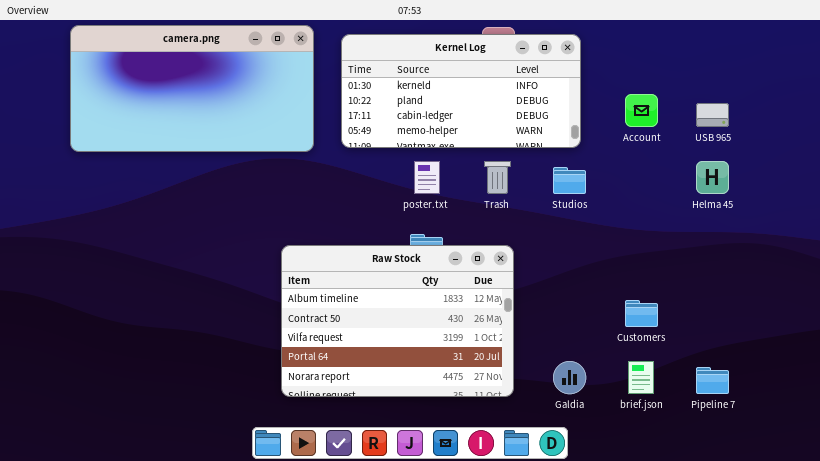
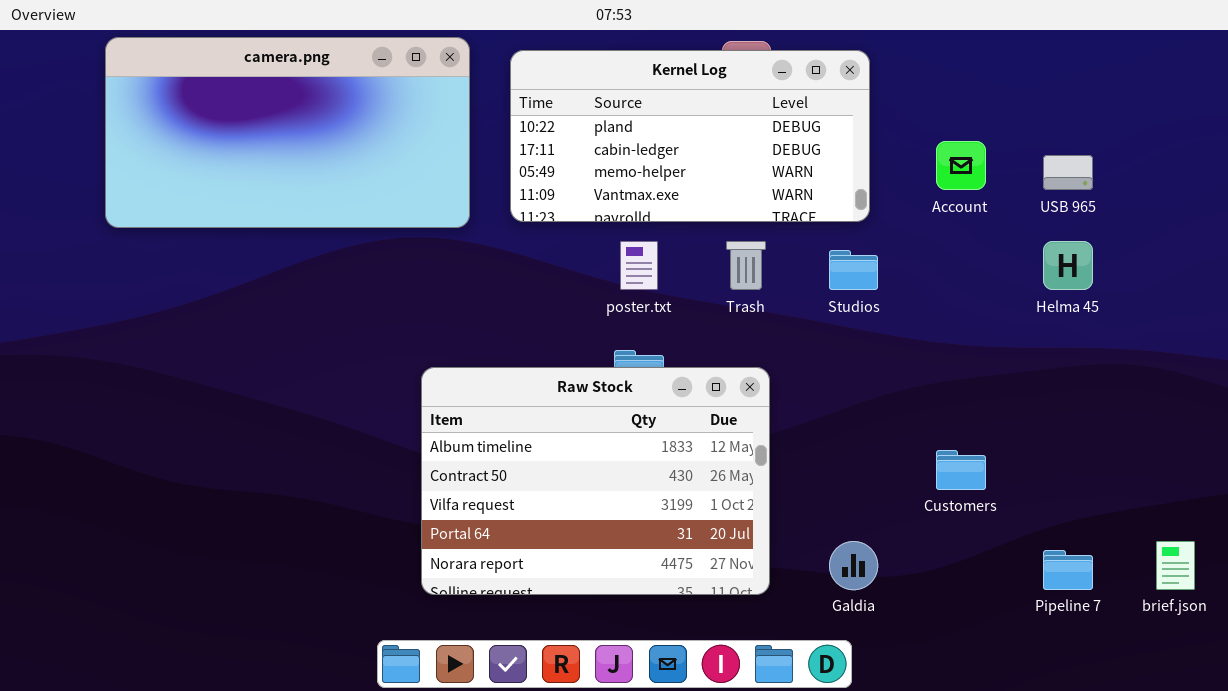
Kernel Log: [341,34,581,148] -> [510,50,870,222], scrolled down 1 row
brief.json: [628,361,654,394] -> [1156,541,1195,590], moved

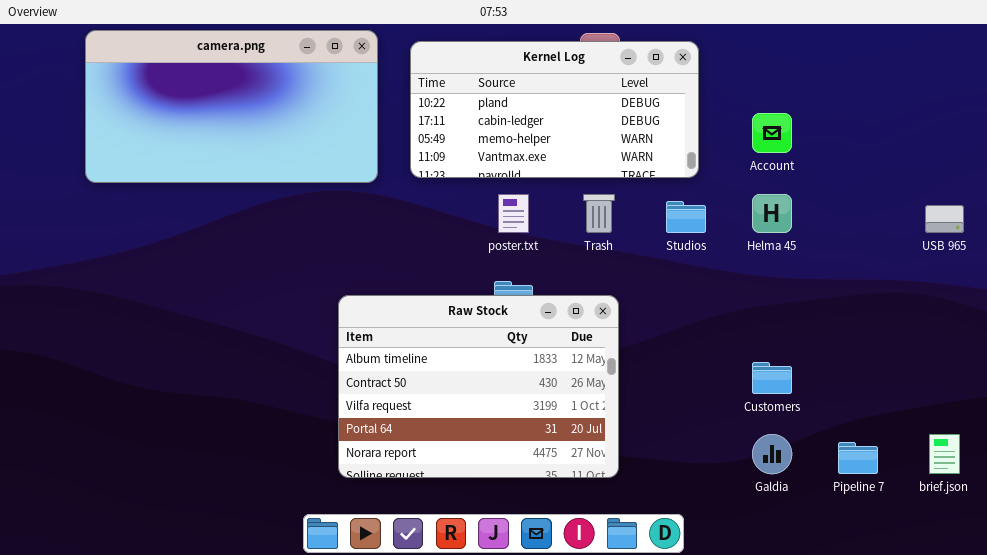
USB 965: [1043,155,1093,190] -> [925,205,964,233], moved
Helma 45: [1043,241,1093,290] -> [752,194,792,233], moved
Galdia: [829,541,878,590] -> [752,434,792,474], moved

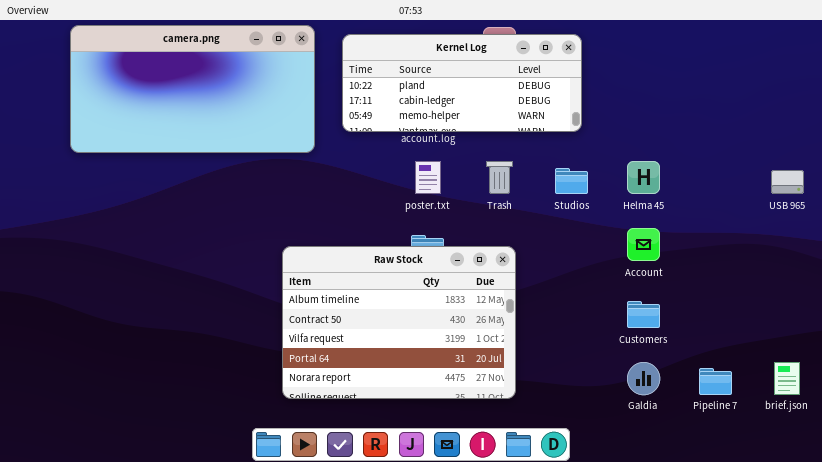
Kernel Log: [410,41,699,178] -> [342,34,582,132], resized
Account: [752,113,792,153] -> [627,228,660,261], moved

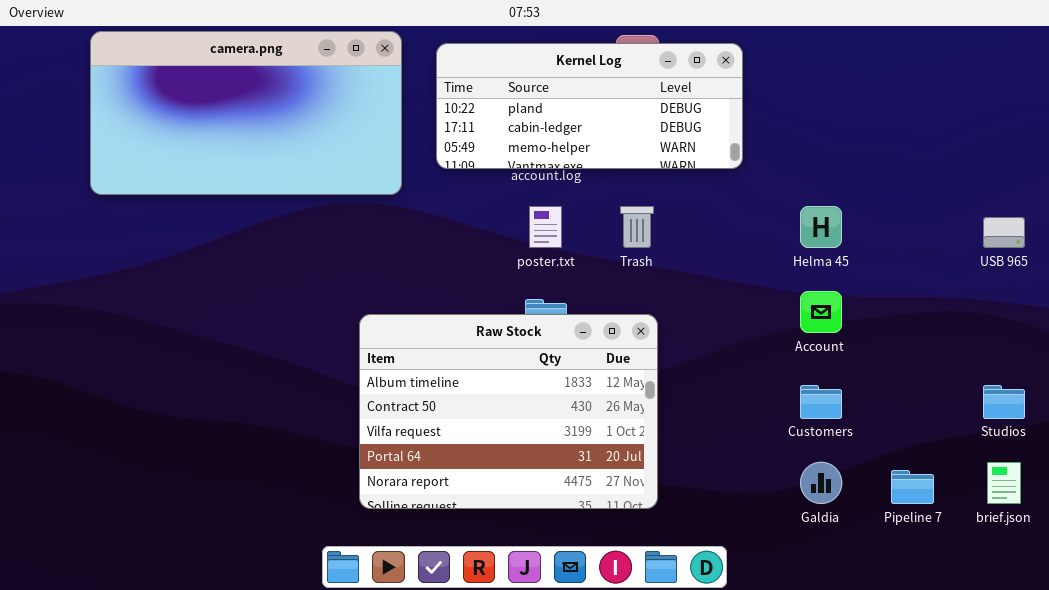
Studios: [555,168,588,194] -> [983,385,1025,419], moved

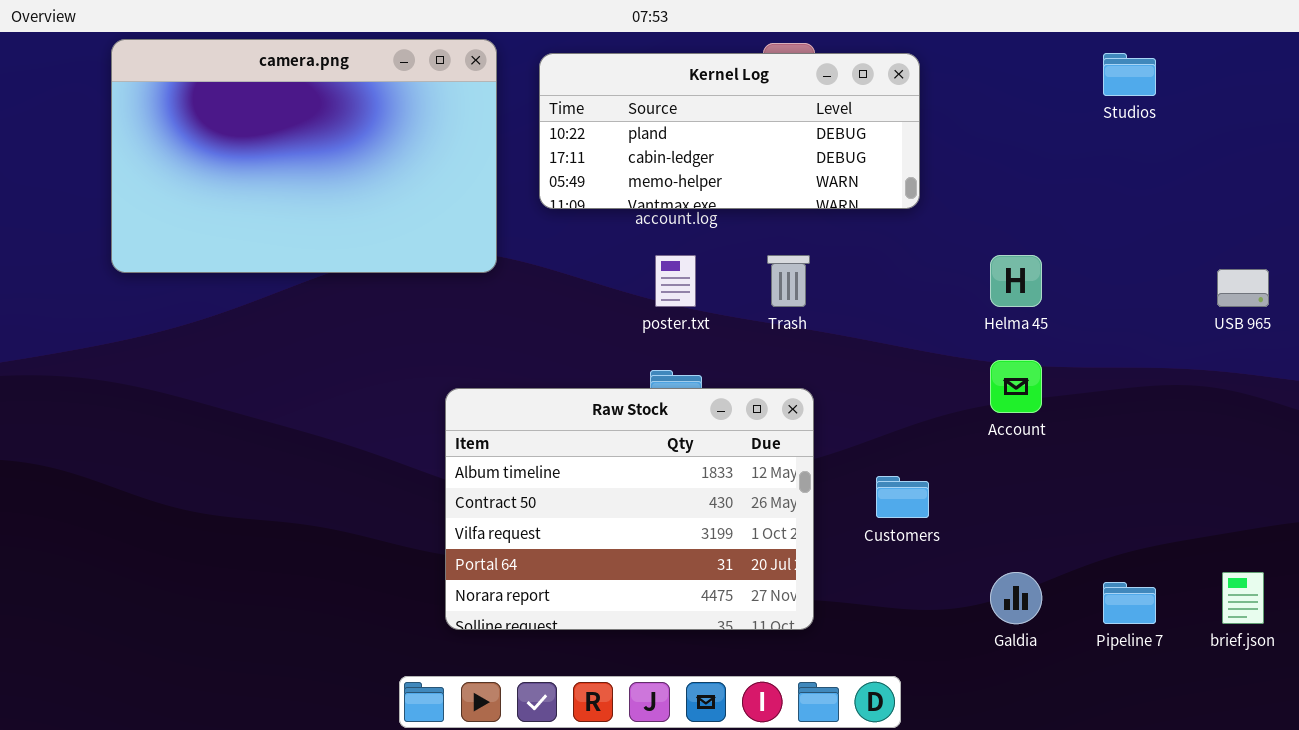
camera.png: [90,31,402,195] -> [111,39,497,273], resized
Customers: [800,385,842,419] -> [876,476,929,518], moved
Studios: [983,385,1025,419] -> [1103,53,1156,96], moved

